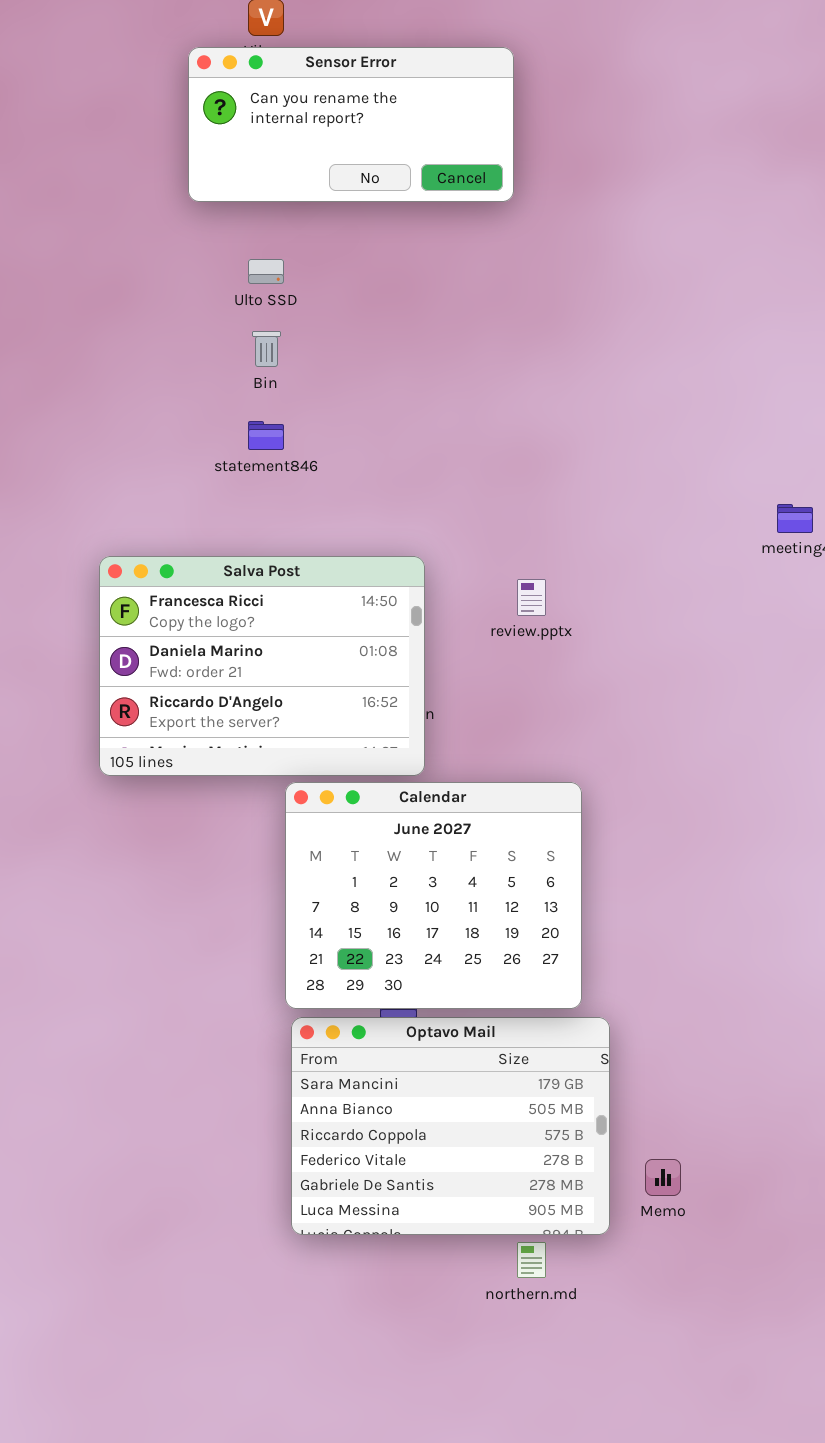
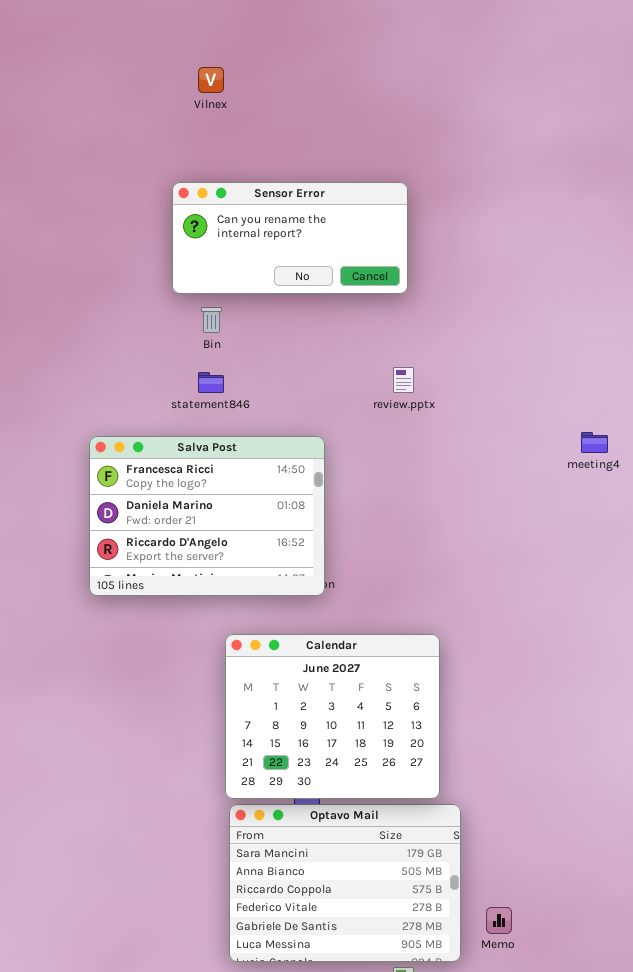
Sensor Error: [188,47,514,202] -> [172,182,408,294], moved
Salva Post: [99,556,425,776] -> [89,436,325,596], moved
review.pptx: [517,579,546,616] -> [393,367,414,393], moved

